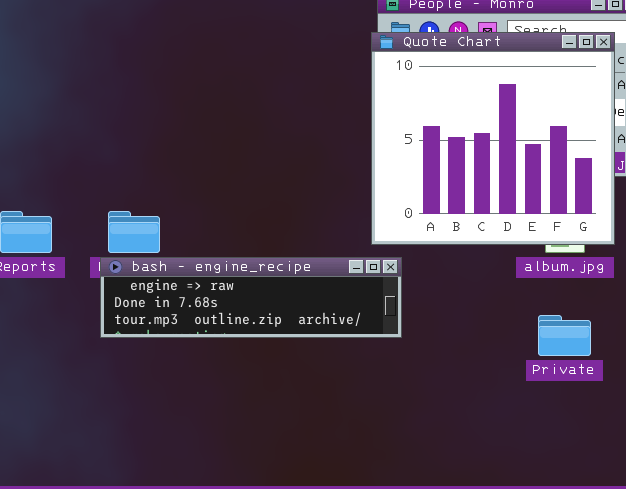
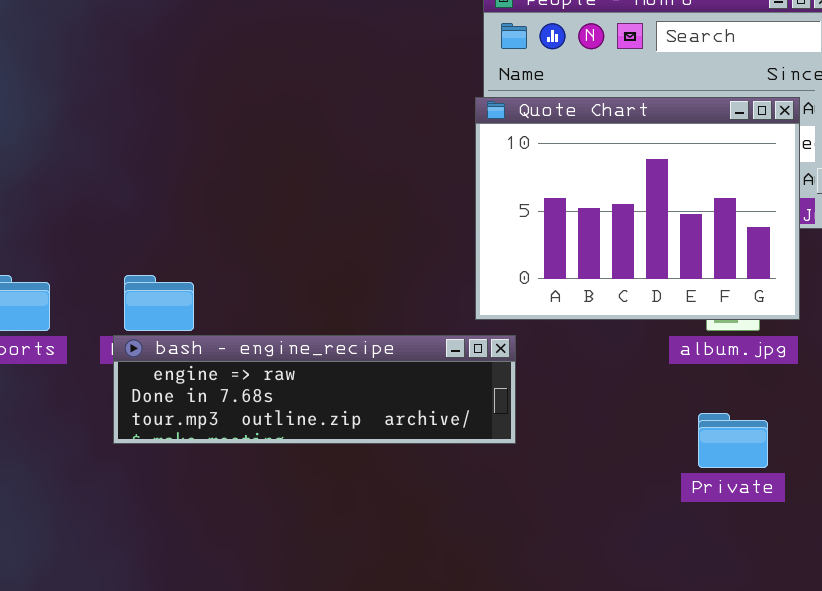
Quote Chart: [371,32,615,245] -> [475,97,800,320], resized

